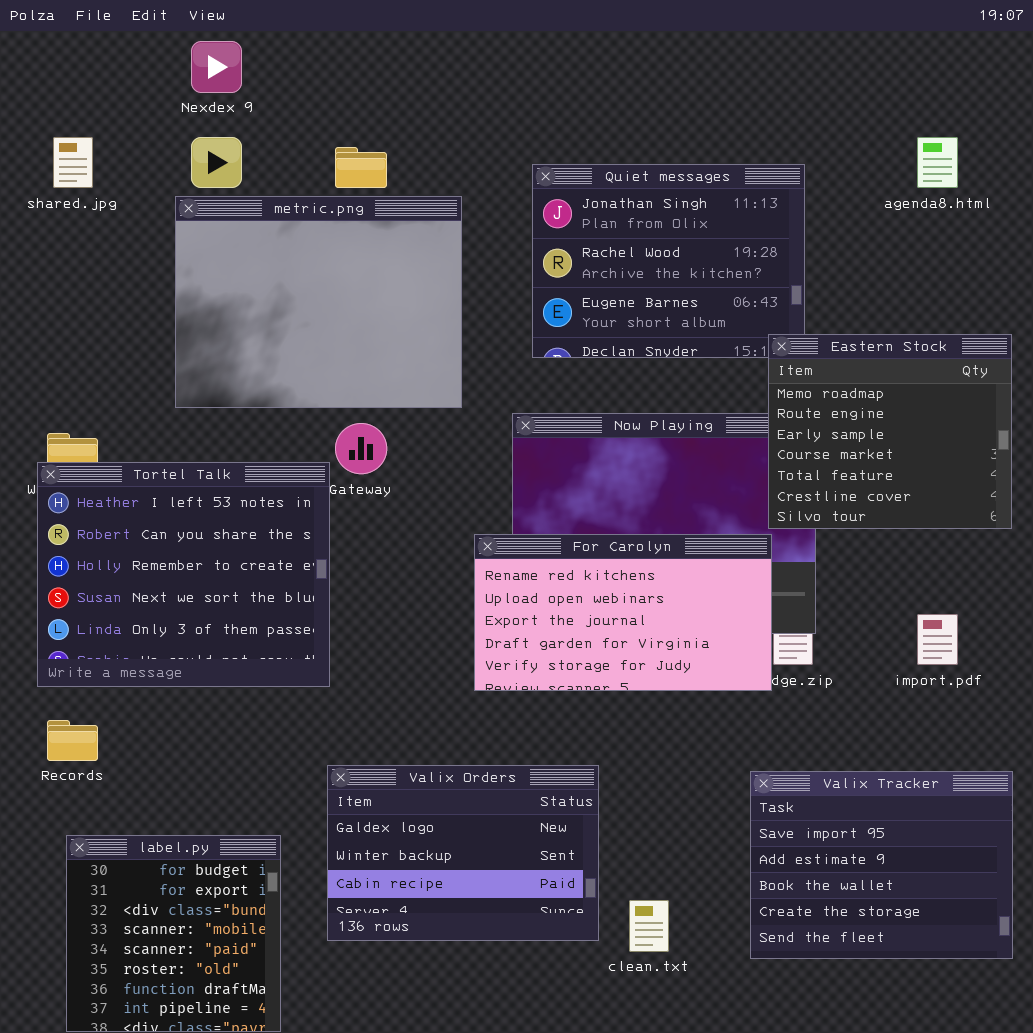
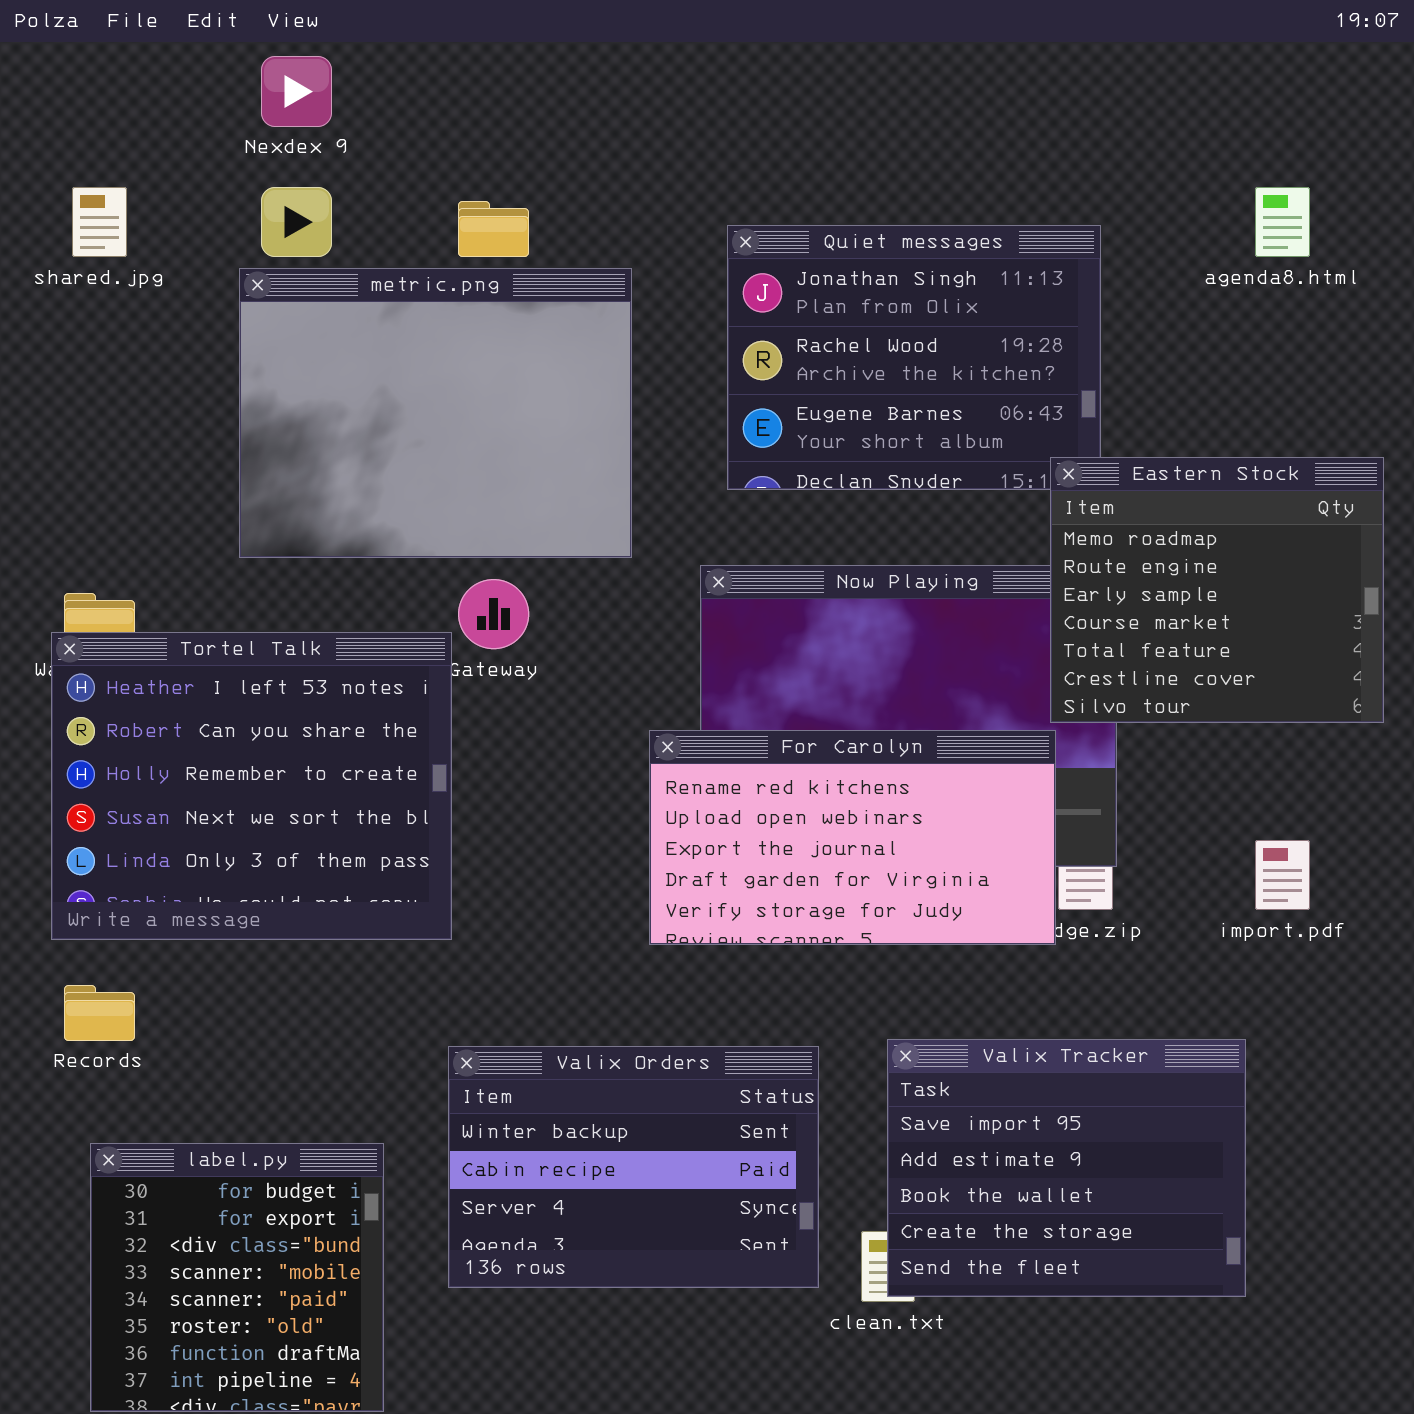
Valix Orders: [327,765,599,941] -> [448,1046,819,1288], scrolled down 1 row
Valix Tracker: [750,771,1013,959] -> [887,1039,1246,1297], moved

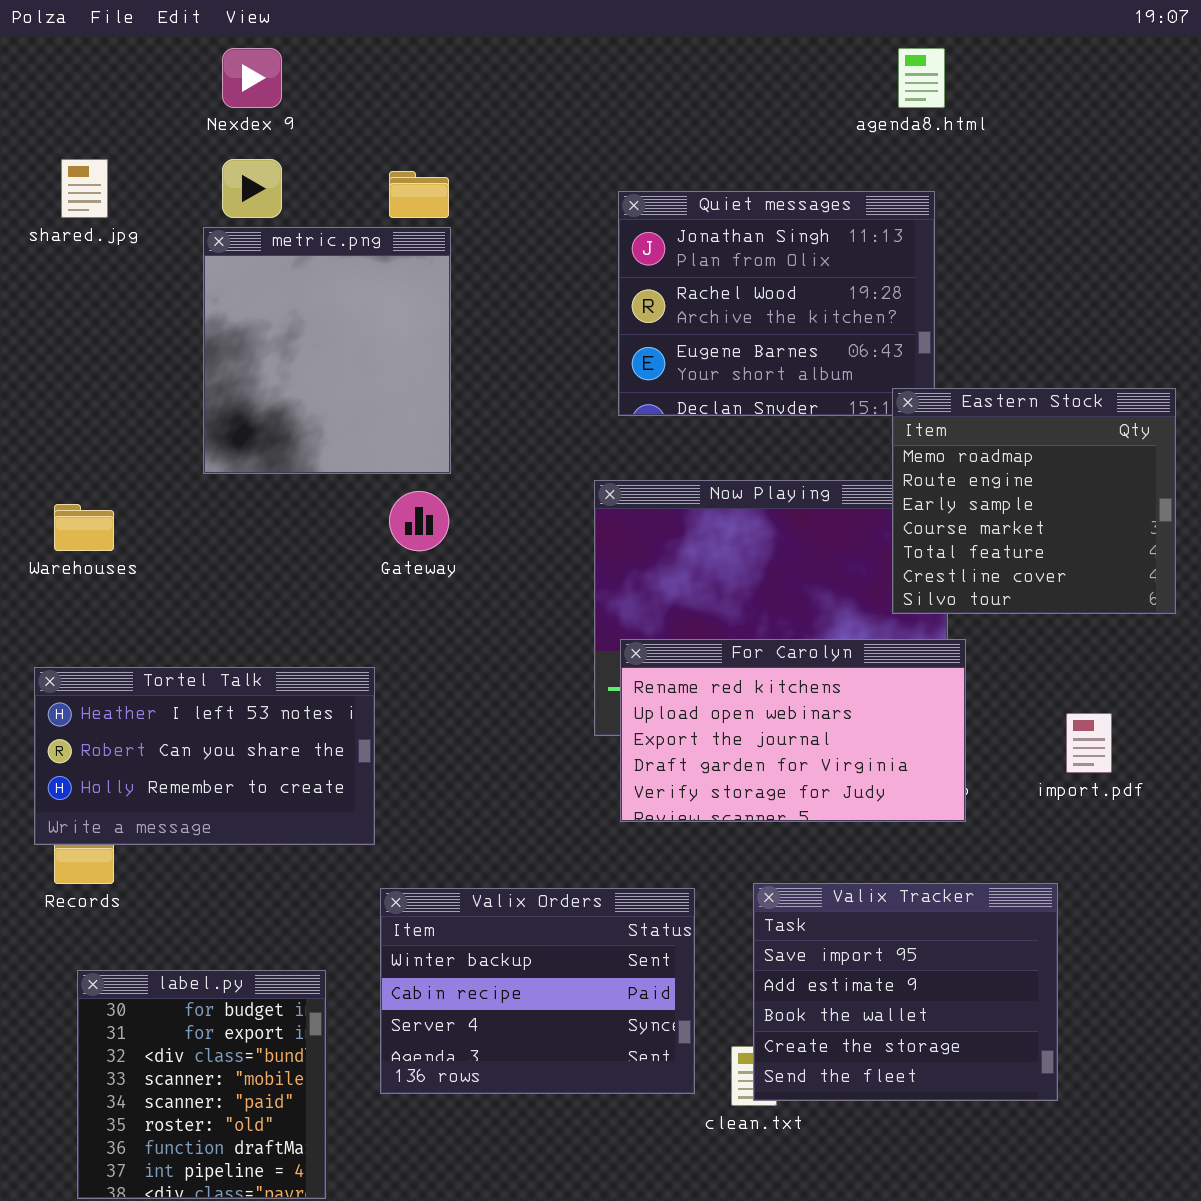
agenda8.html: [1255,187,1310,257] -> [898,48,945,108], moved
metric.png: [239,268,632,558] -> [203,227,451,474], resized
Tortel Talk: [51,632,452,940] -> [34,667,375,845], moved, resized
For Carolyn: [649,730,1056,945] -> [620,639,966,822], moved

